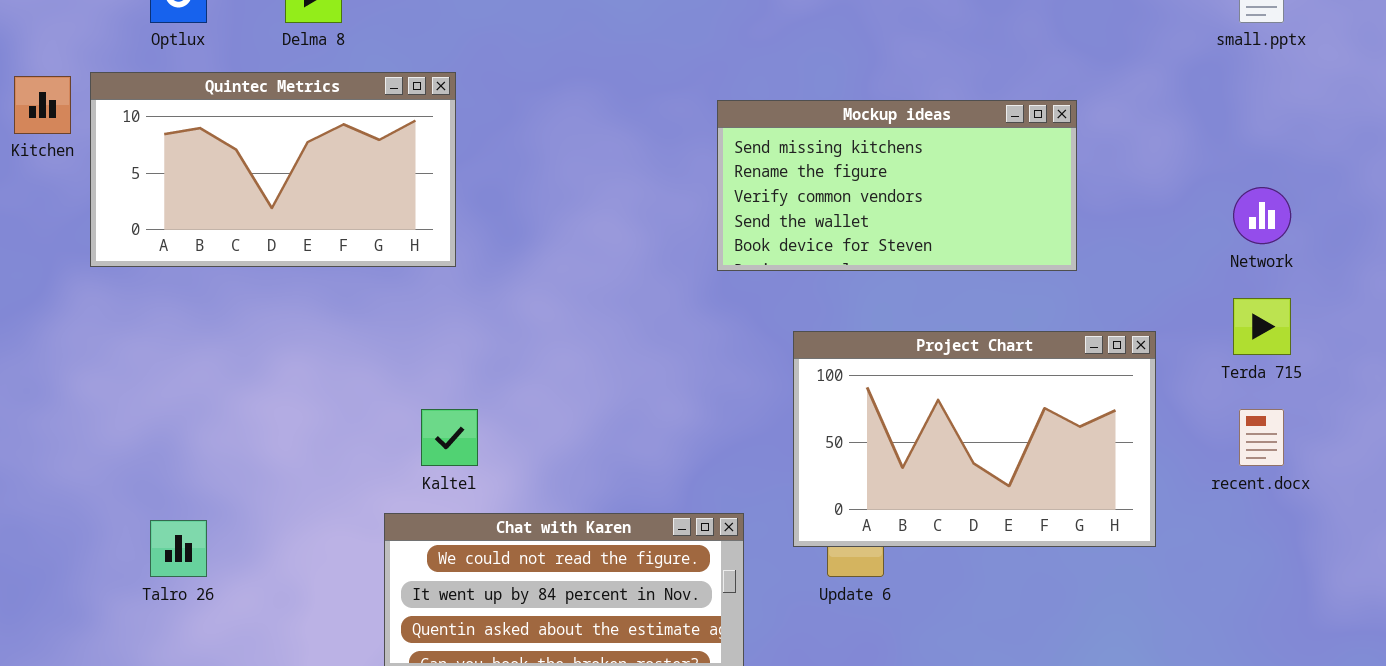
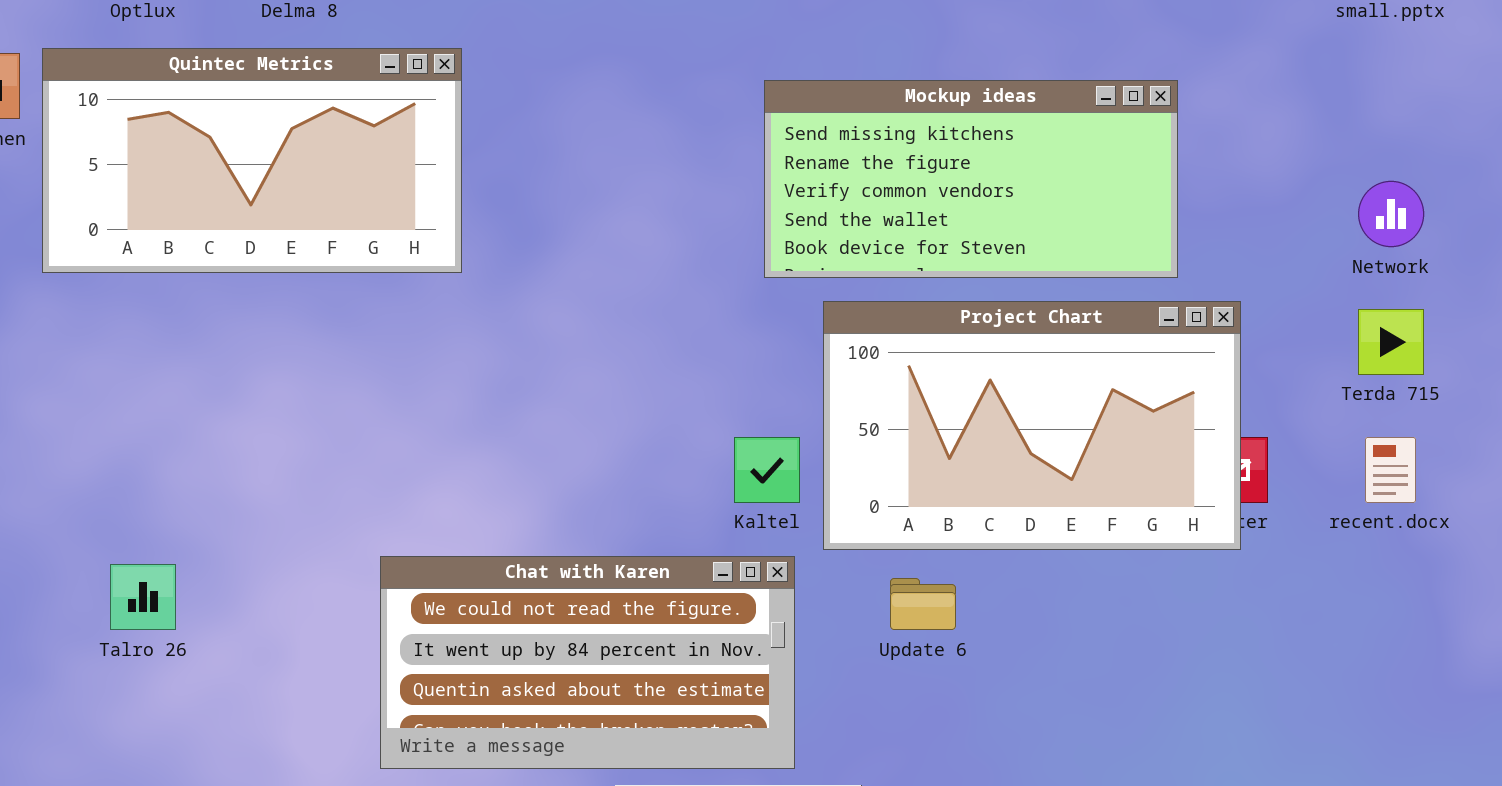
Project Chart: [793,331,1156,547] -> [823,301,1241,550], moved
Kaltel: [421,409,478,466] -> [734,437,800,503], moved

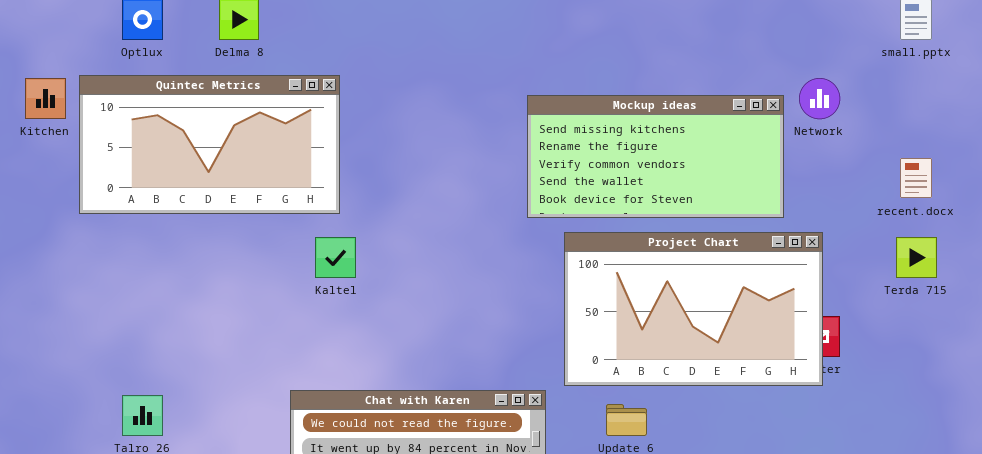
Network: [1358,181,1424,247] -> [799,78,840,119], moved
Kaltel: [734,437,800,503] -> [315,237,356,278], moved
recent.docx: [1365,437,1416,503] -> [900,158,932,198], moved

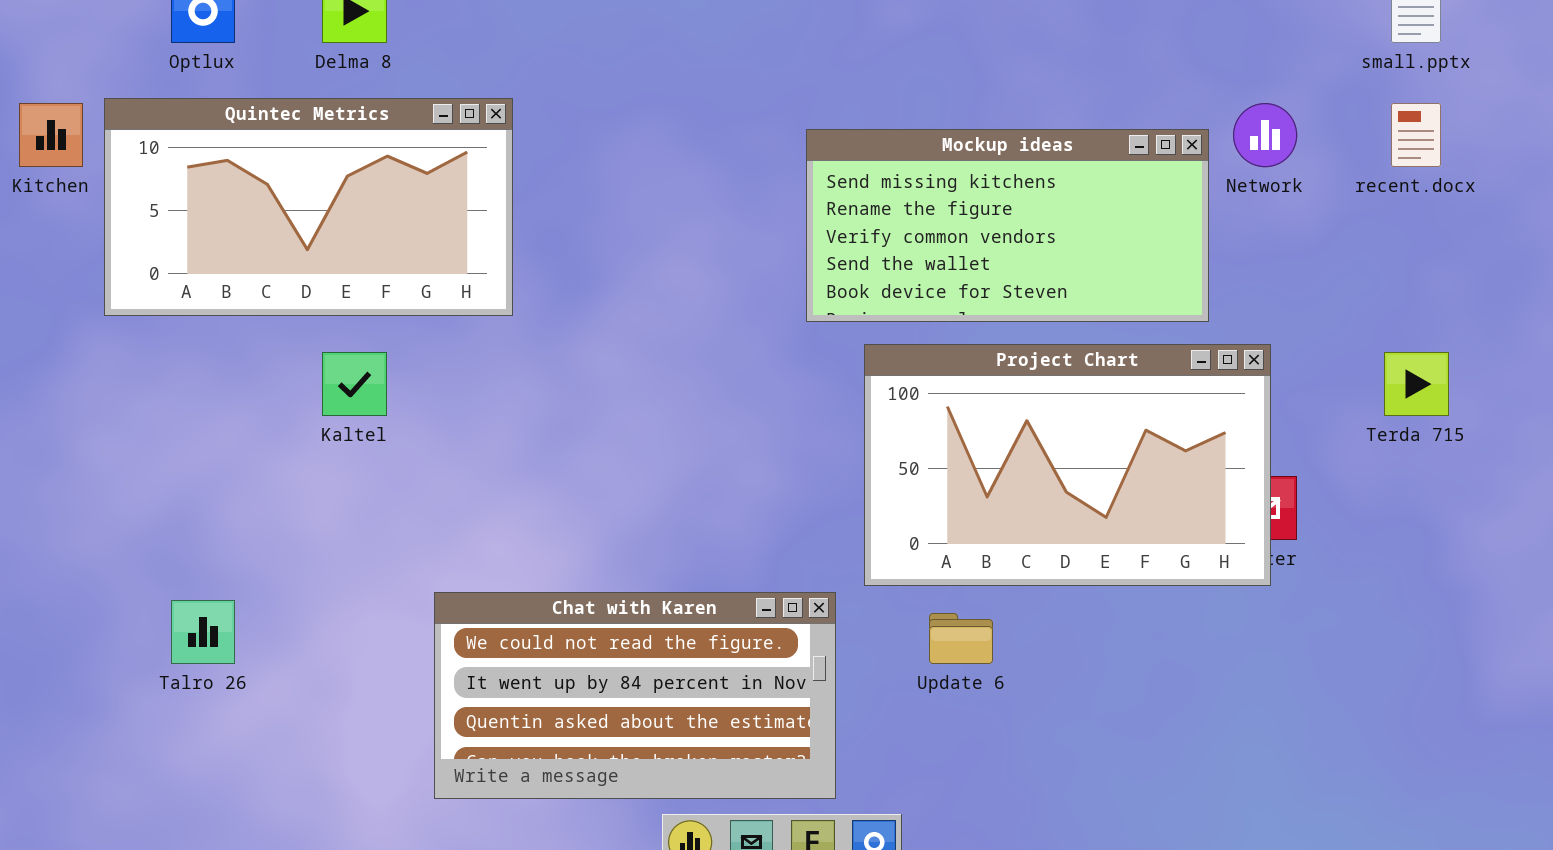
recent.docx: [900,158,932,198] -> [1391,103,1441,167], moved
Kaltel: [315,237,356,278] -> [322,352,387,416], moved

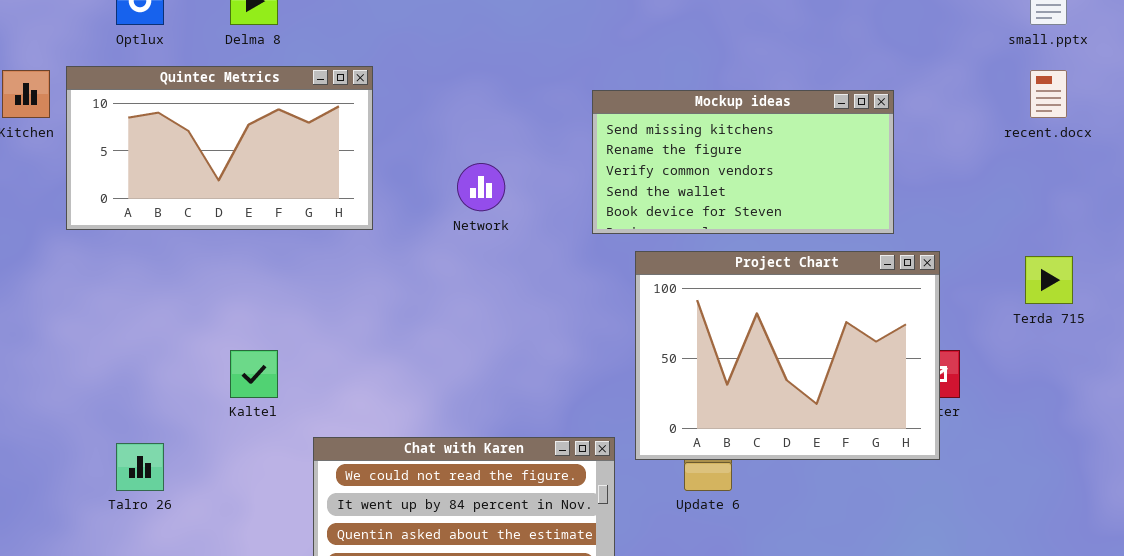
Network: [1233,103,1297,167] -> [457,163,505,211], moved
Project Chart: [864,344,1271,586] -> [635,251,940,460], resized
Kaltel: [322,352,387,416] -> [230,350,278,398], moved

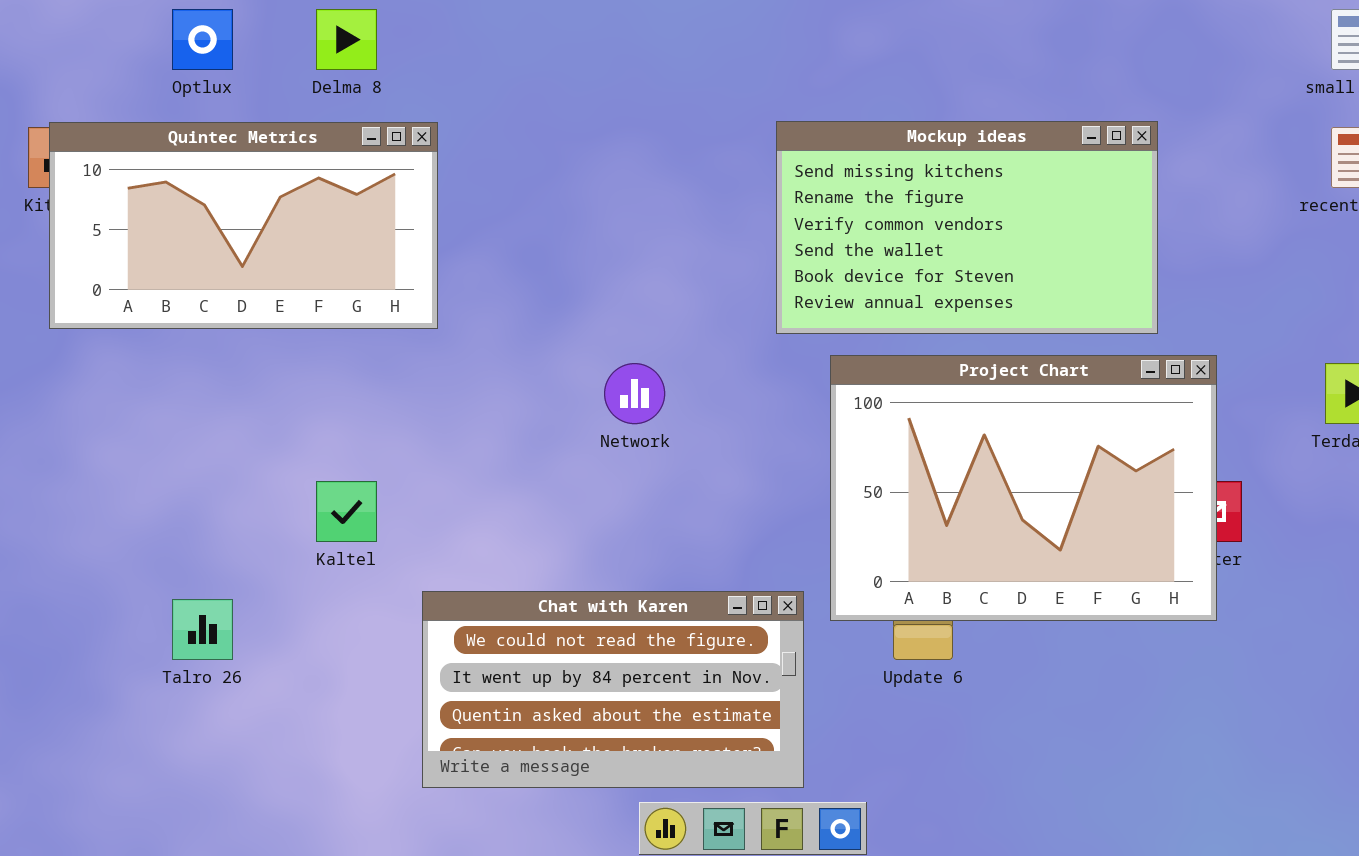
Quintec Metrics: [66,66,373,230] -> [49,122,438,329], moved
Mockup ideas: [592,90,894,234] -> [776,121,1158,334], resized
Network: [457,163,505,211] -> [604,363,665,424], moved

